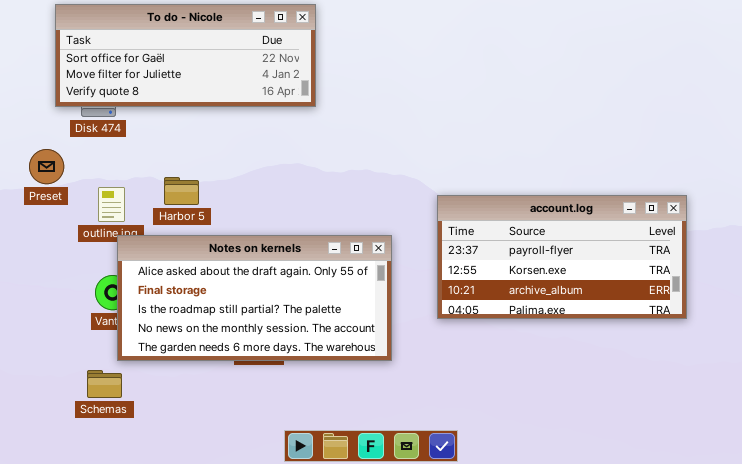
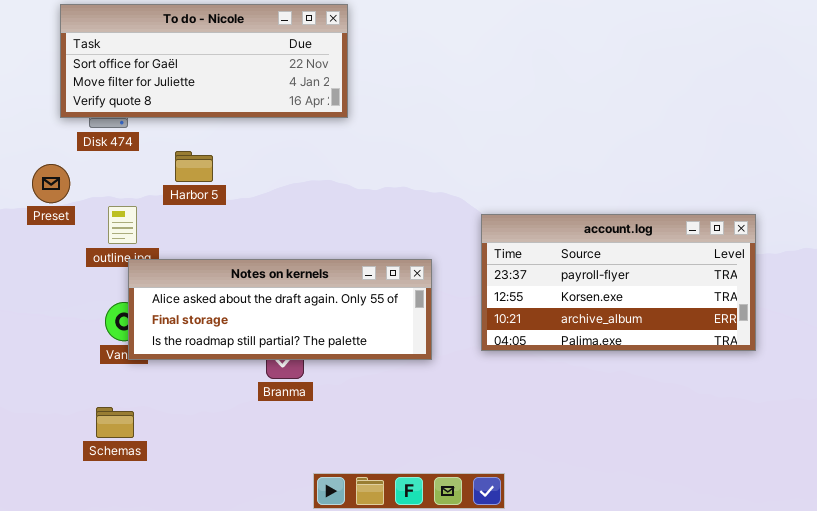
Harbor 5: [164,177,199,205] -> [175,151,213,182], moved
Notes on kernels: [117,235,392,361] -> [128,259,432,360], resized

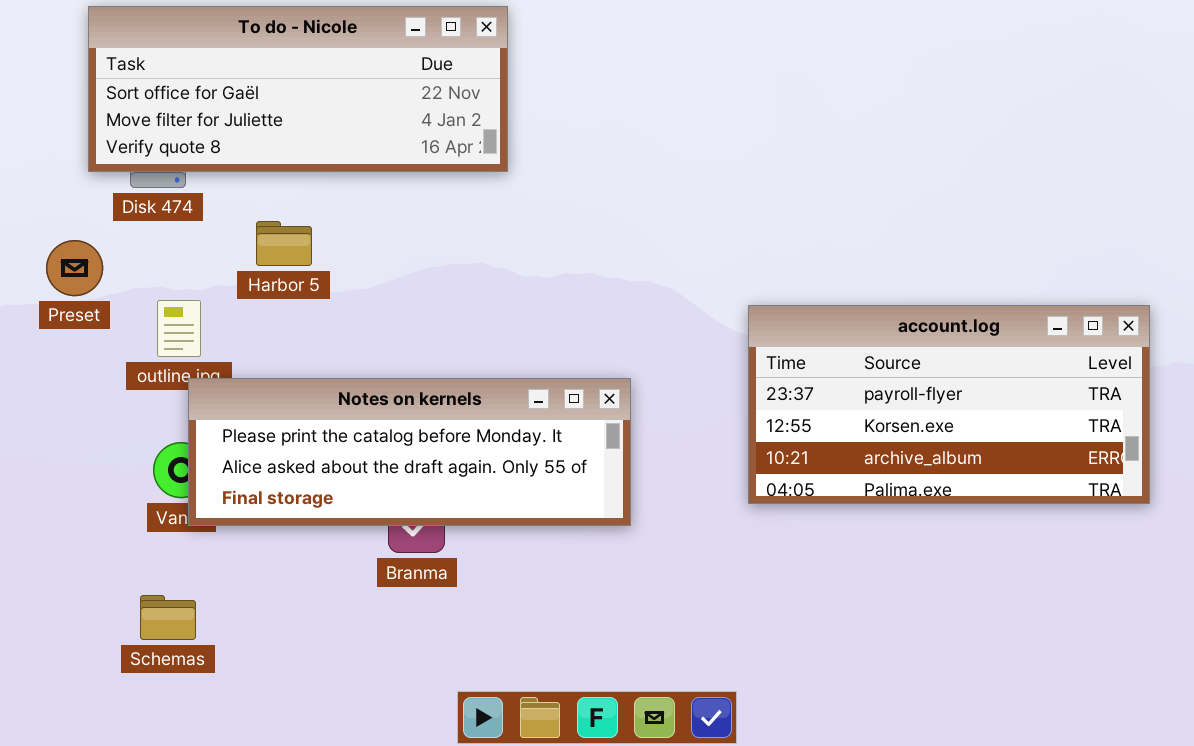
account.log: [481,214,756,351] -> [748,305,1150,504], moved
Notes on kernels: [128,259,432,360] -> [188,378,631,526], scrolled up 1 row

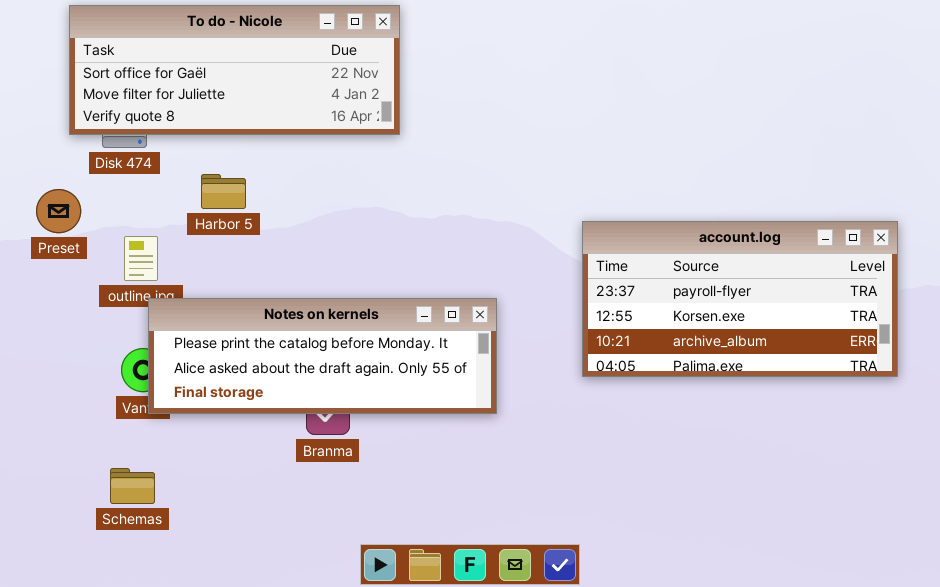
account.log: [748,305,1150,504] -> [582,221,898,377], moved

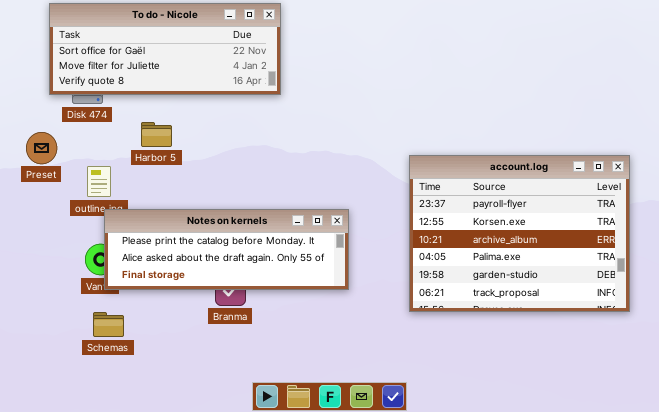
account.log: [582,221,898,377] -> [409,155,630,312], resized
Schemas: [110,468,155,504] -> [93,312,124,337], moved

